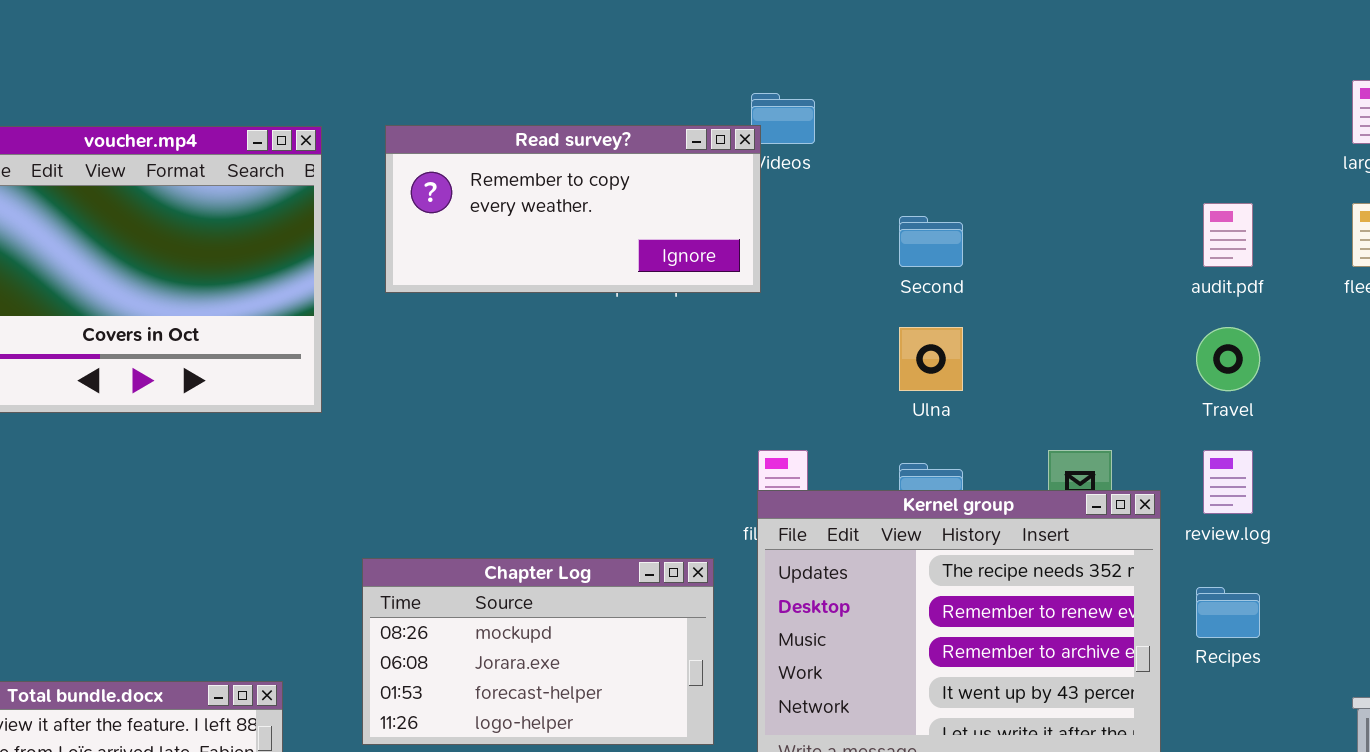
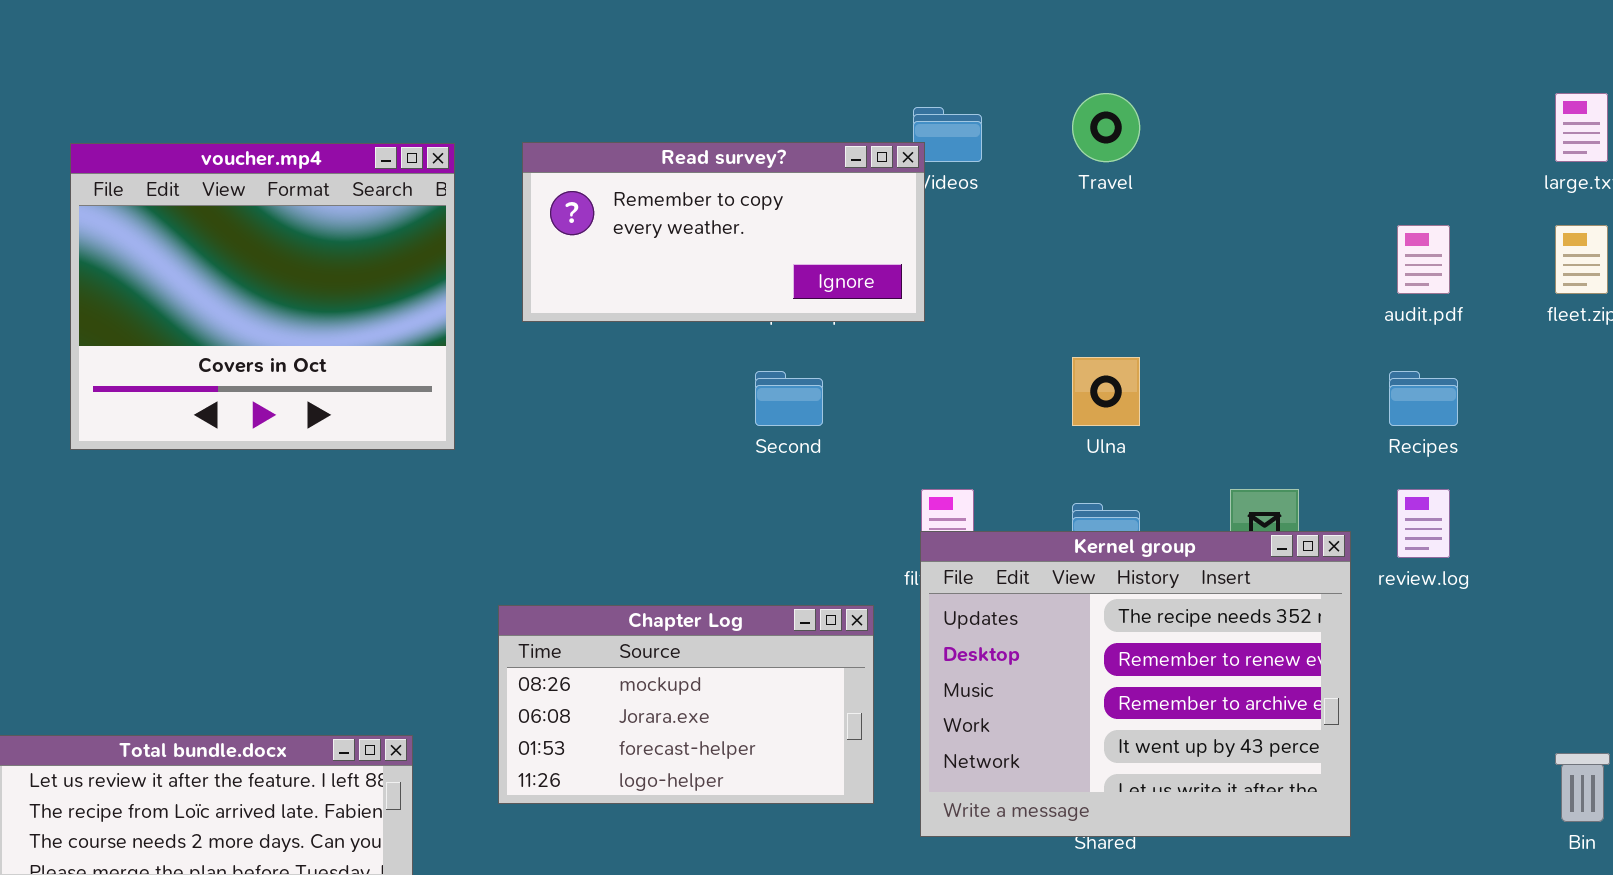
Second: [899,216,963,267] -> [755,371,823,426], moved
Travel: [1196,327,1260,391] -> [1072,93,1140,162], moved
Recipes: [1196,587,1260,638] -> [1389,371,1458,426], moved

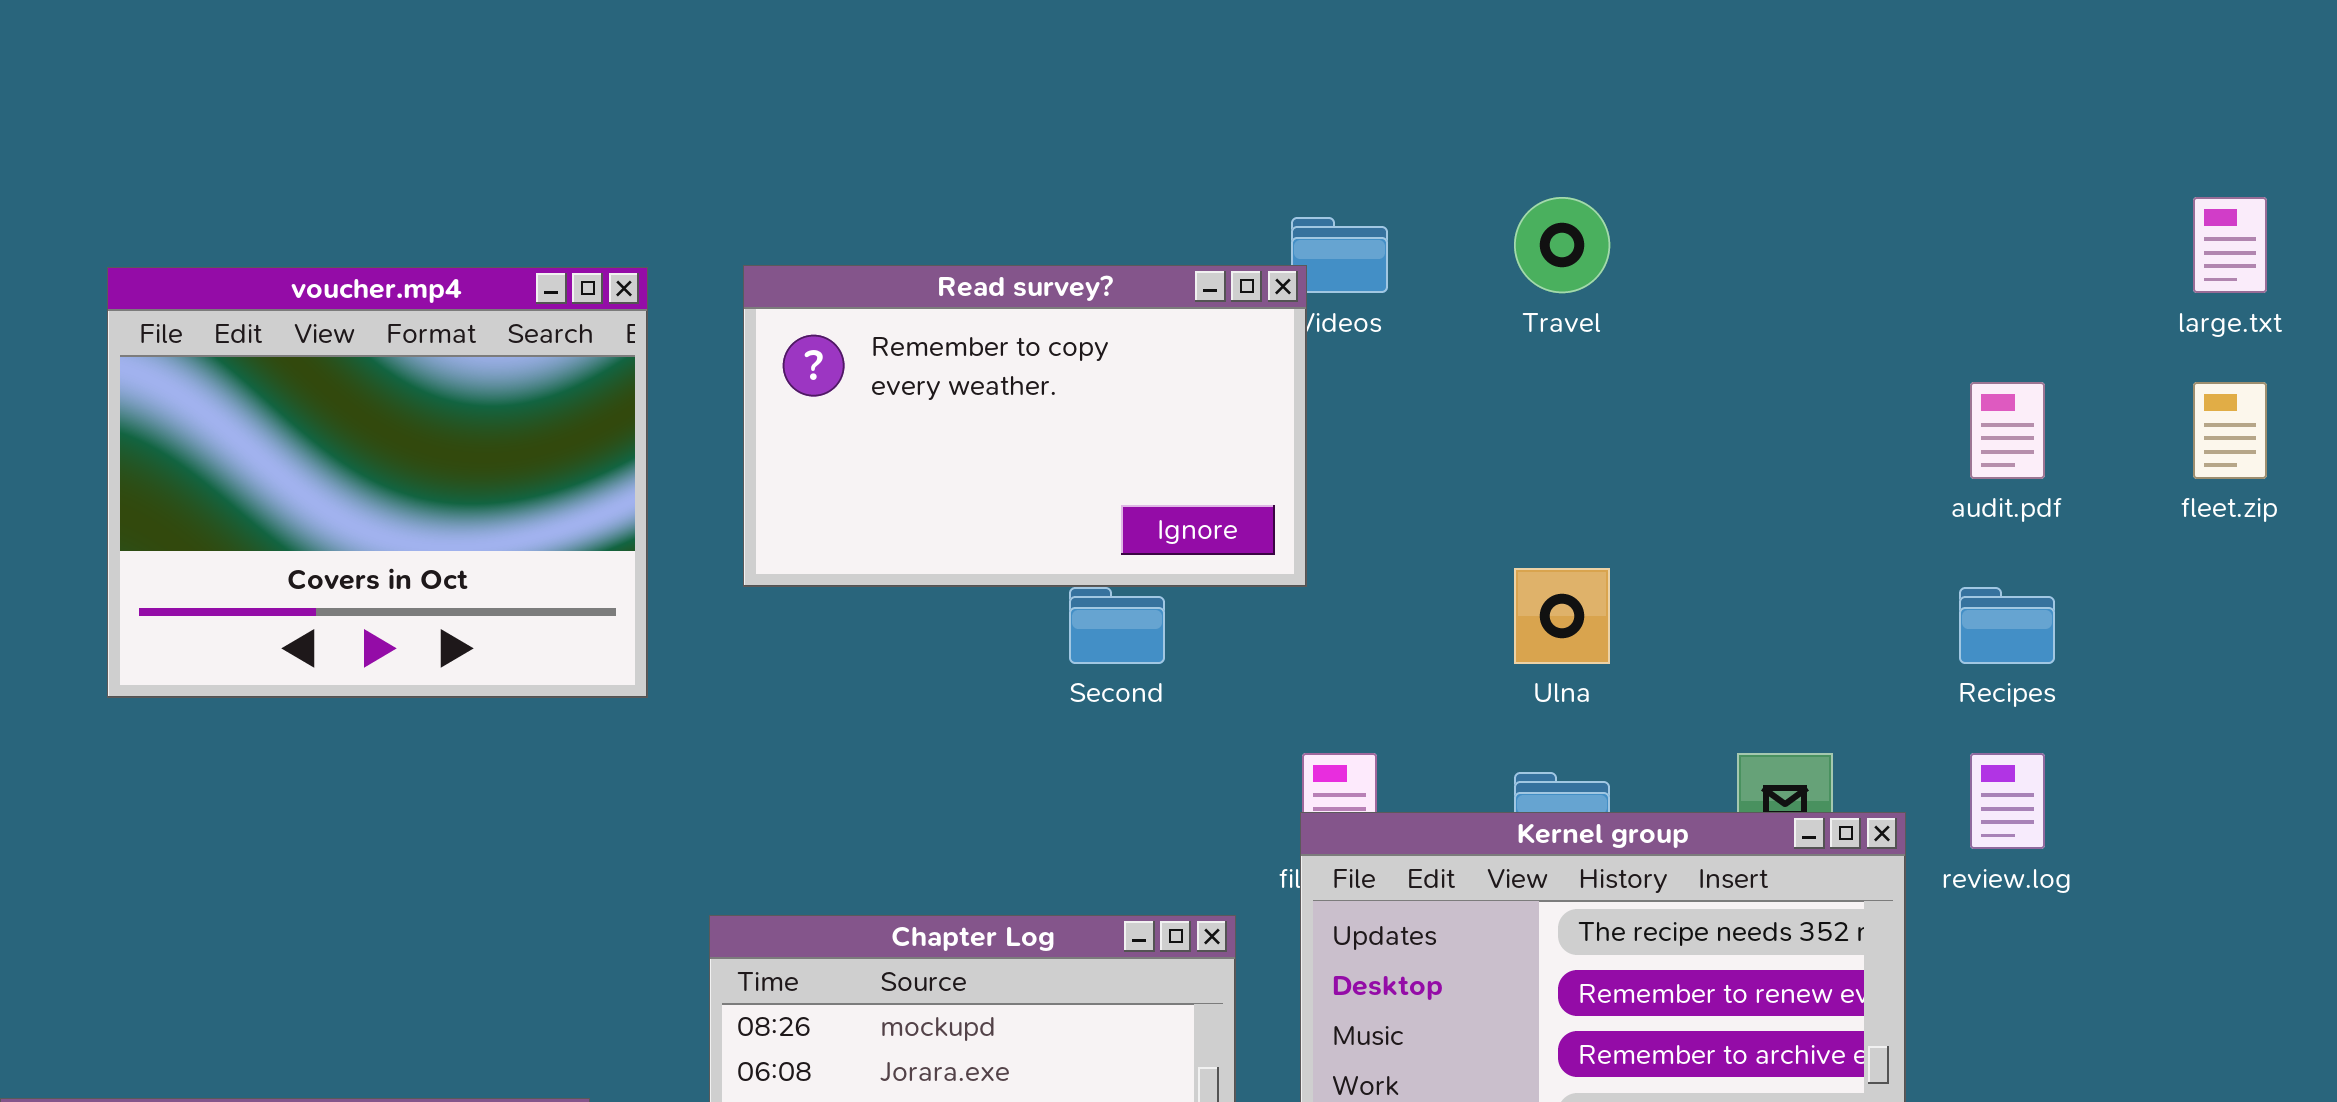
Read survey?: [522,142,925,322] -> [743,265,1307,587], resized

